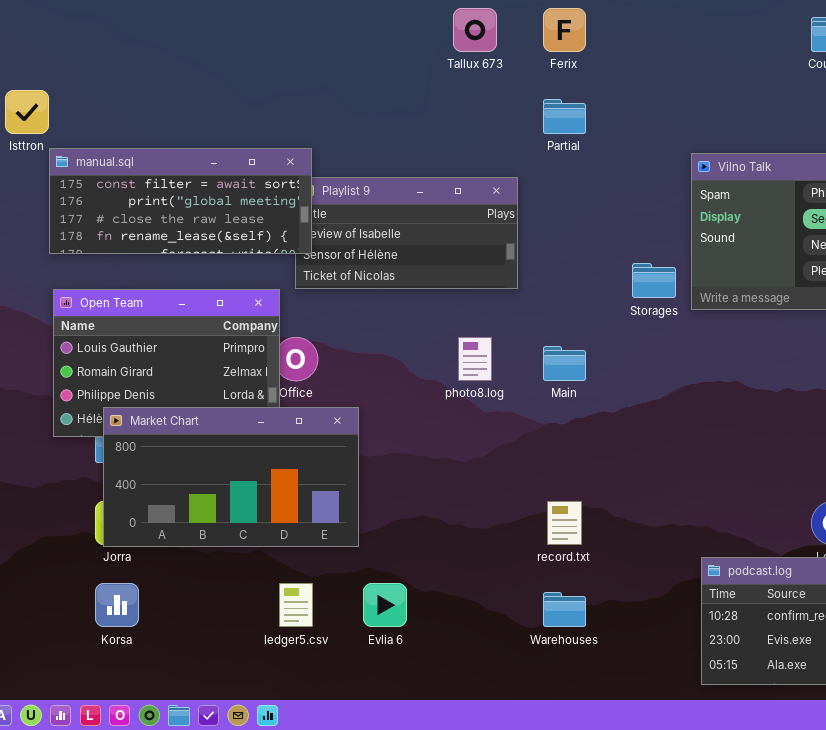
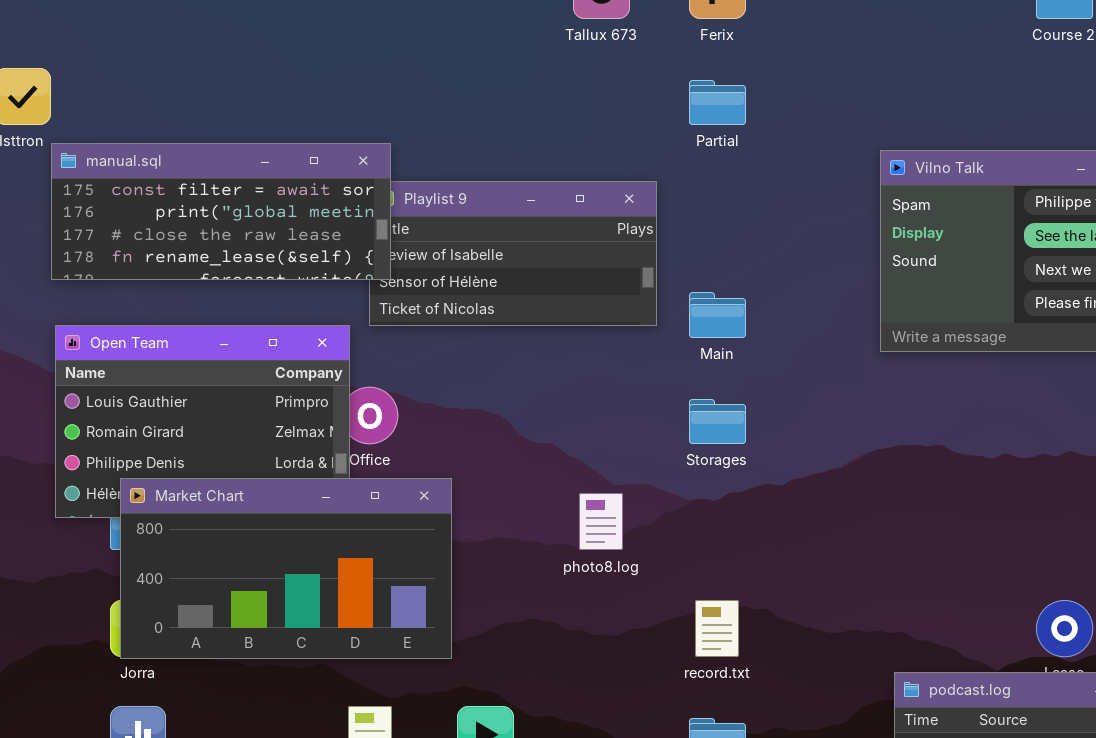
Storages: [632,263,676,298] -> [689,399,746,444], moved
photo8.log: [458,337,492,381] -> [579,493,623,550], moved
Main: [543,346,586,381] -> [689,292,746,338], moved

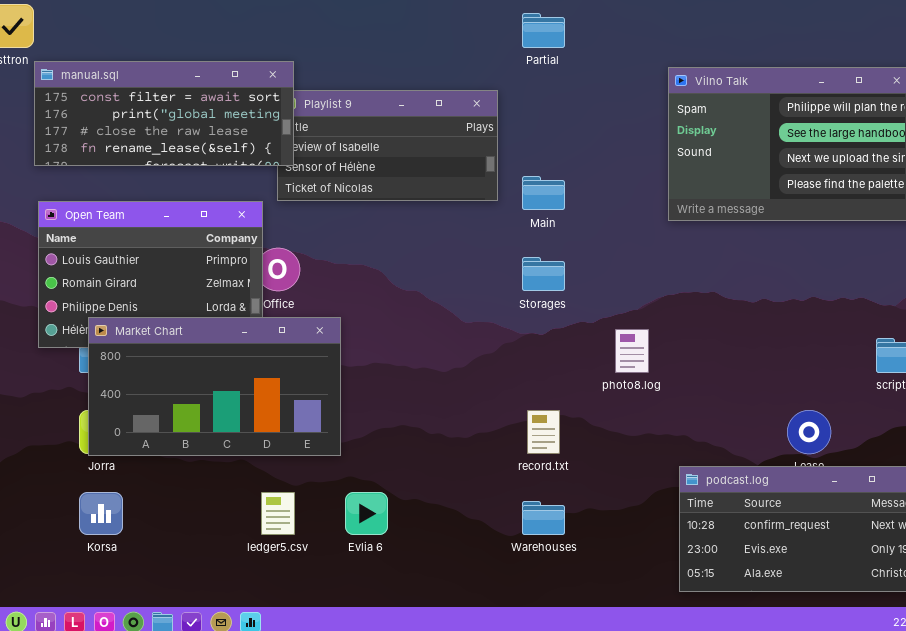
photo8.log: [579,493,623,550] -> [615,329,649,373], moved

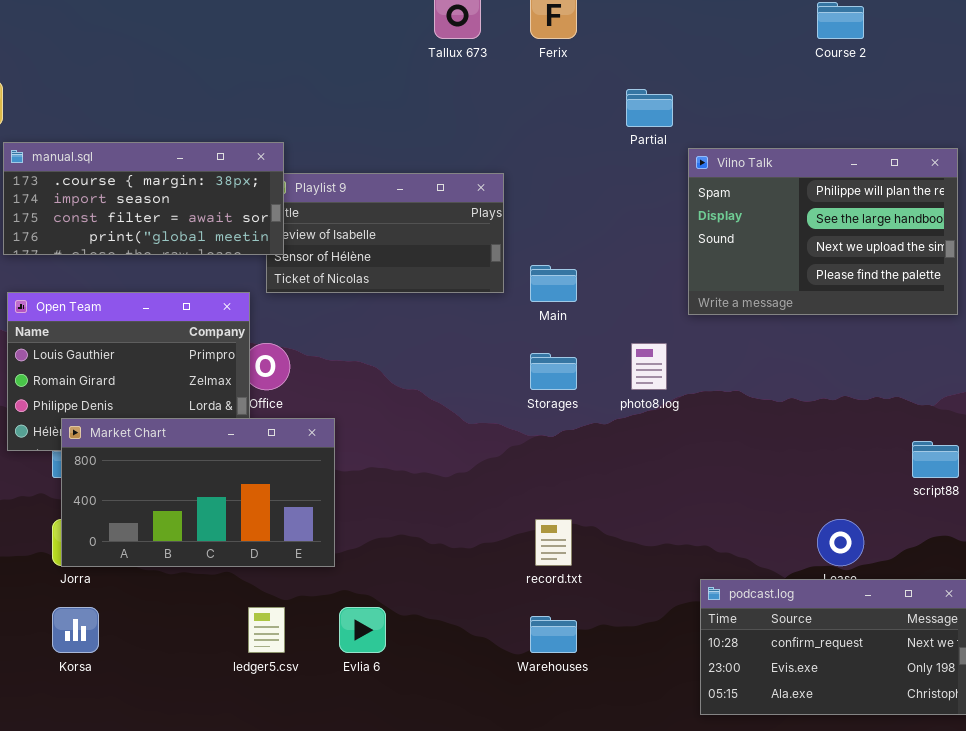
Partial: [522,13,565,48] -> [626,89,673,127], moved
manual.sql: [34,61,294,166] -> [3,142,284,255], scrolled up 2 rows
photo8.log: [615,329,649,373] -> [631,343,667,390], moved

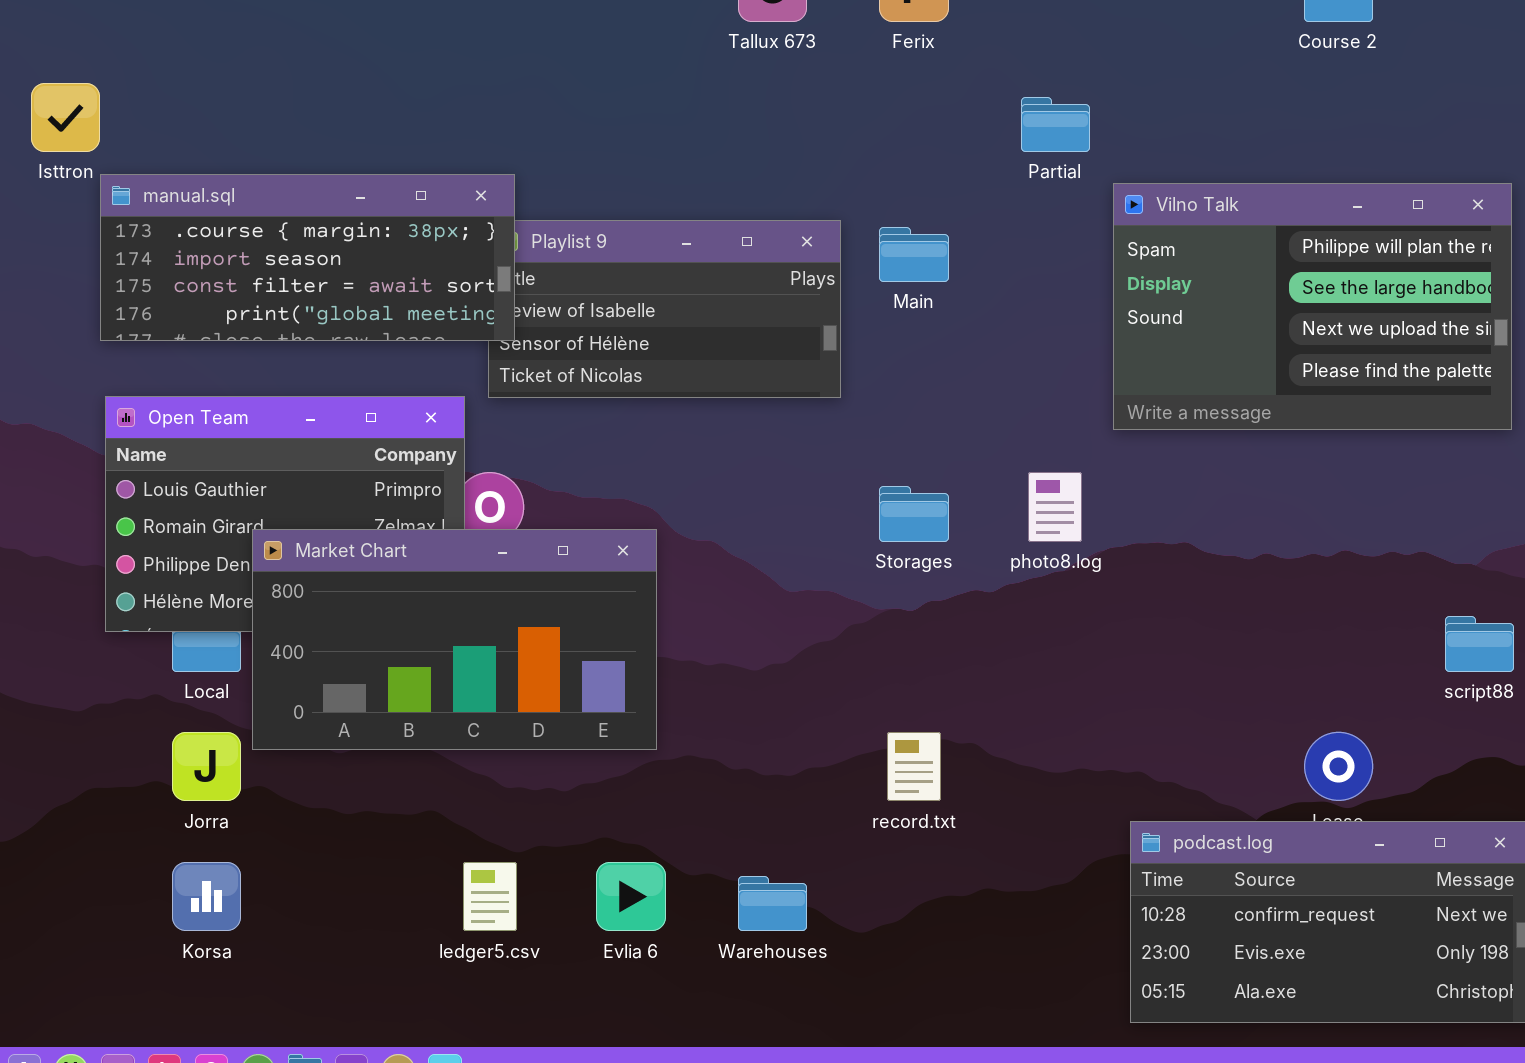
Main: [530,265,577,302] -> [879,227,949,282], moved
Market Chart: [61,418,335,567] -> [252,529,657,750], moved
Warehouses: [530,616,577,653] -> [738,876,807,931], moved

